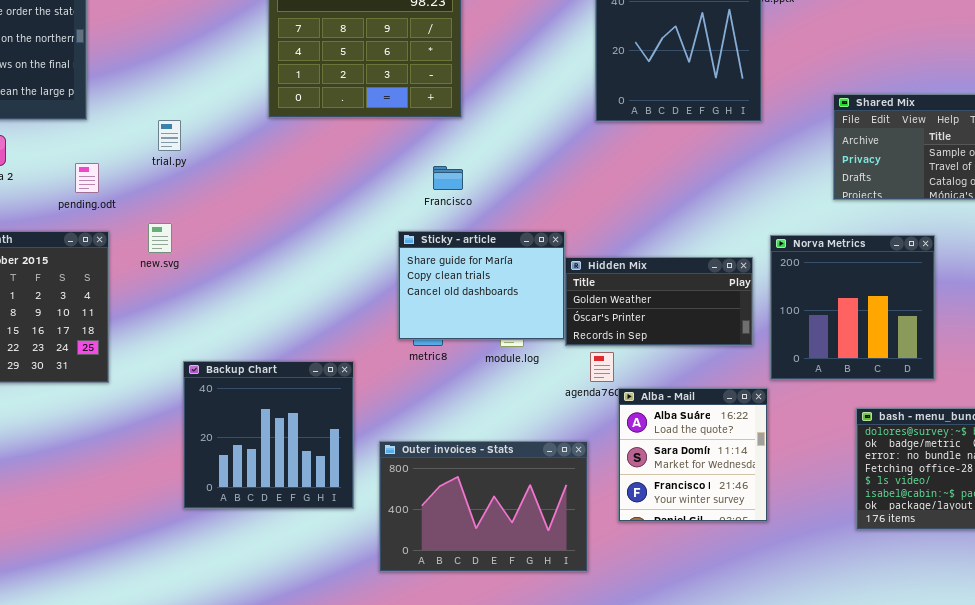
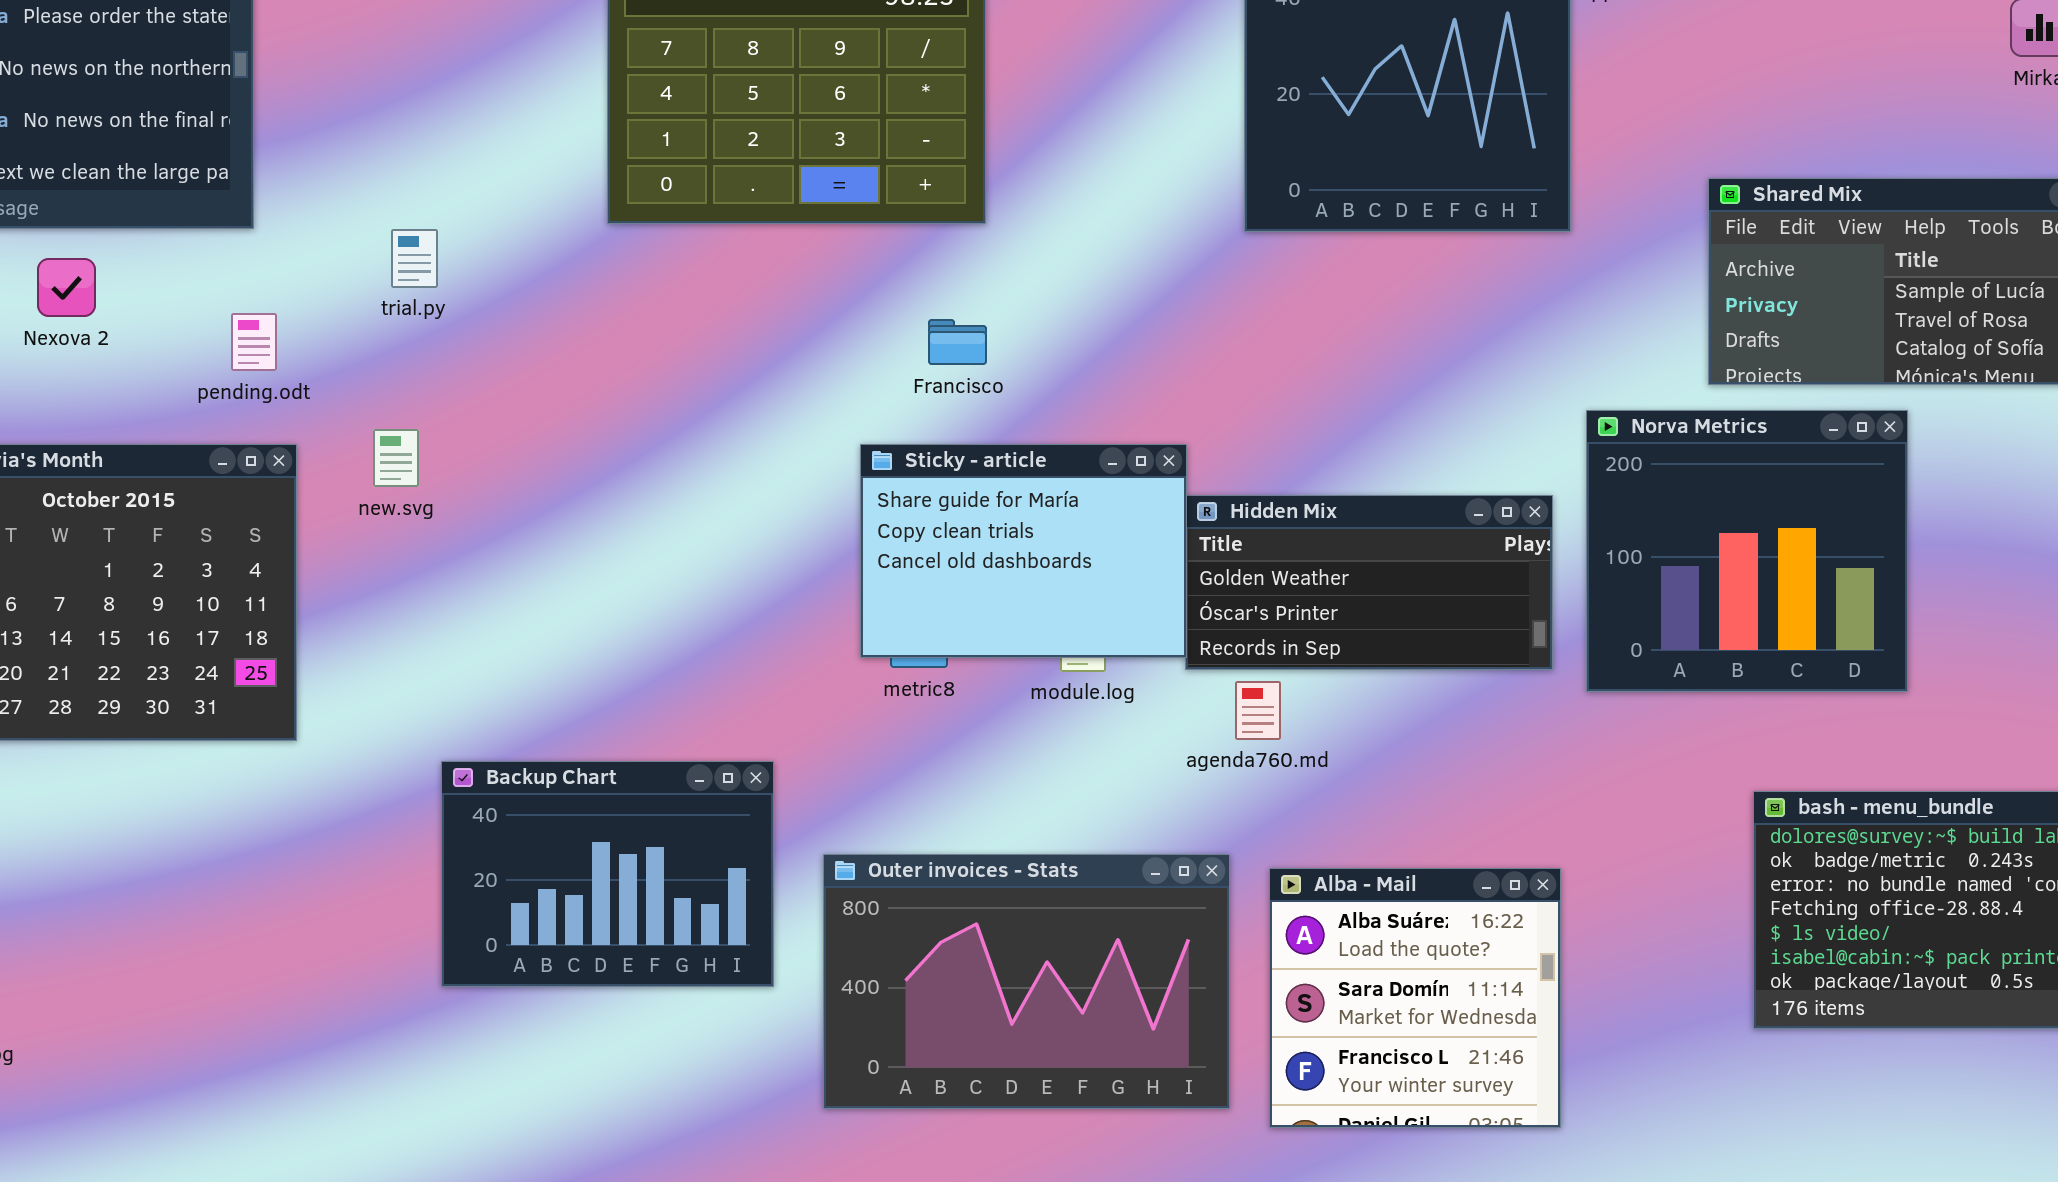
Norva Metrics: [770,235,935,380] -> [1586,410,1908,692], moved
Backup Chart: [183,361,354,509] -> [441,761,774,987], resized
Alba - Mail: [618,388,768,522] -> [1269,868,1561,1128], moved

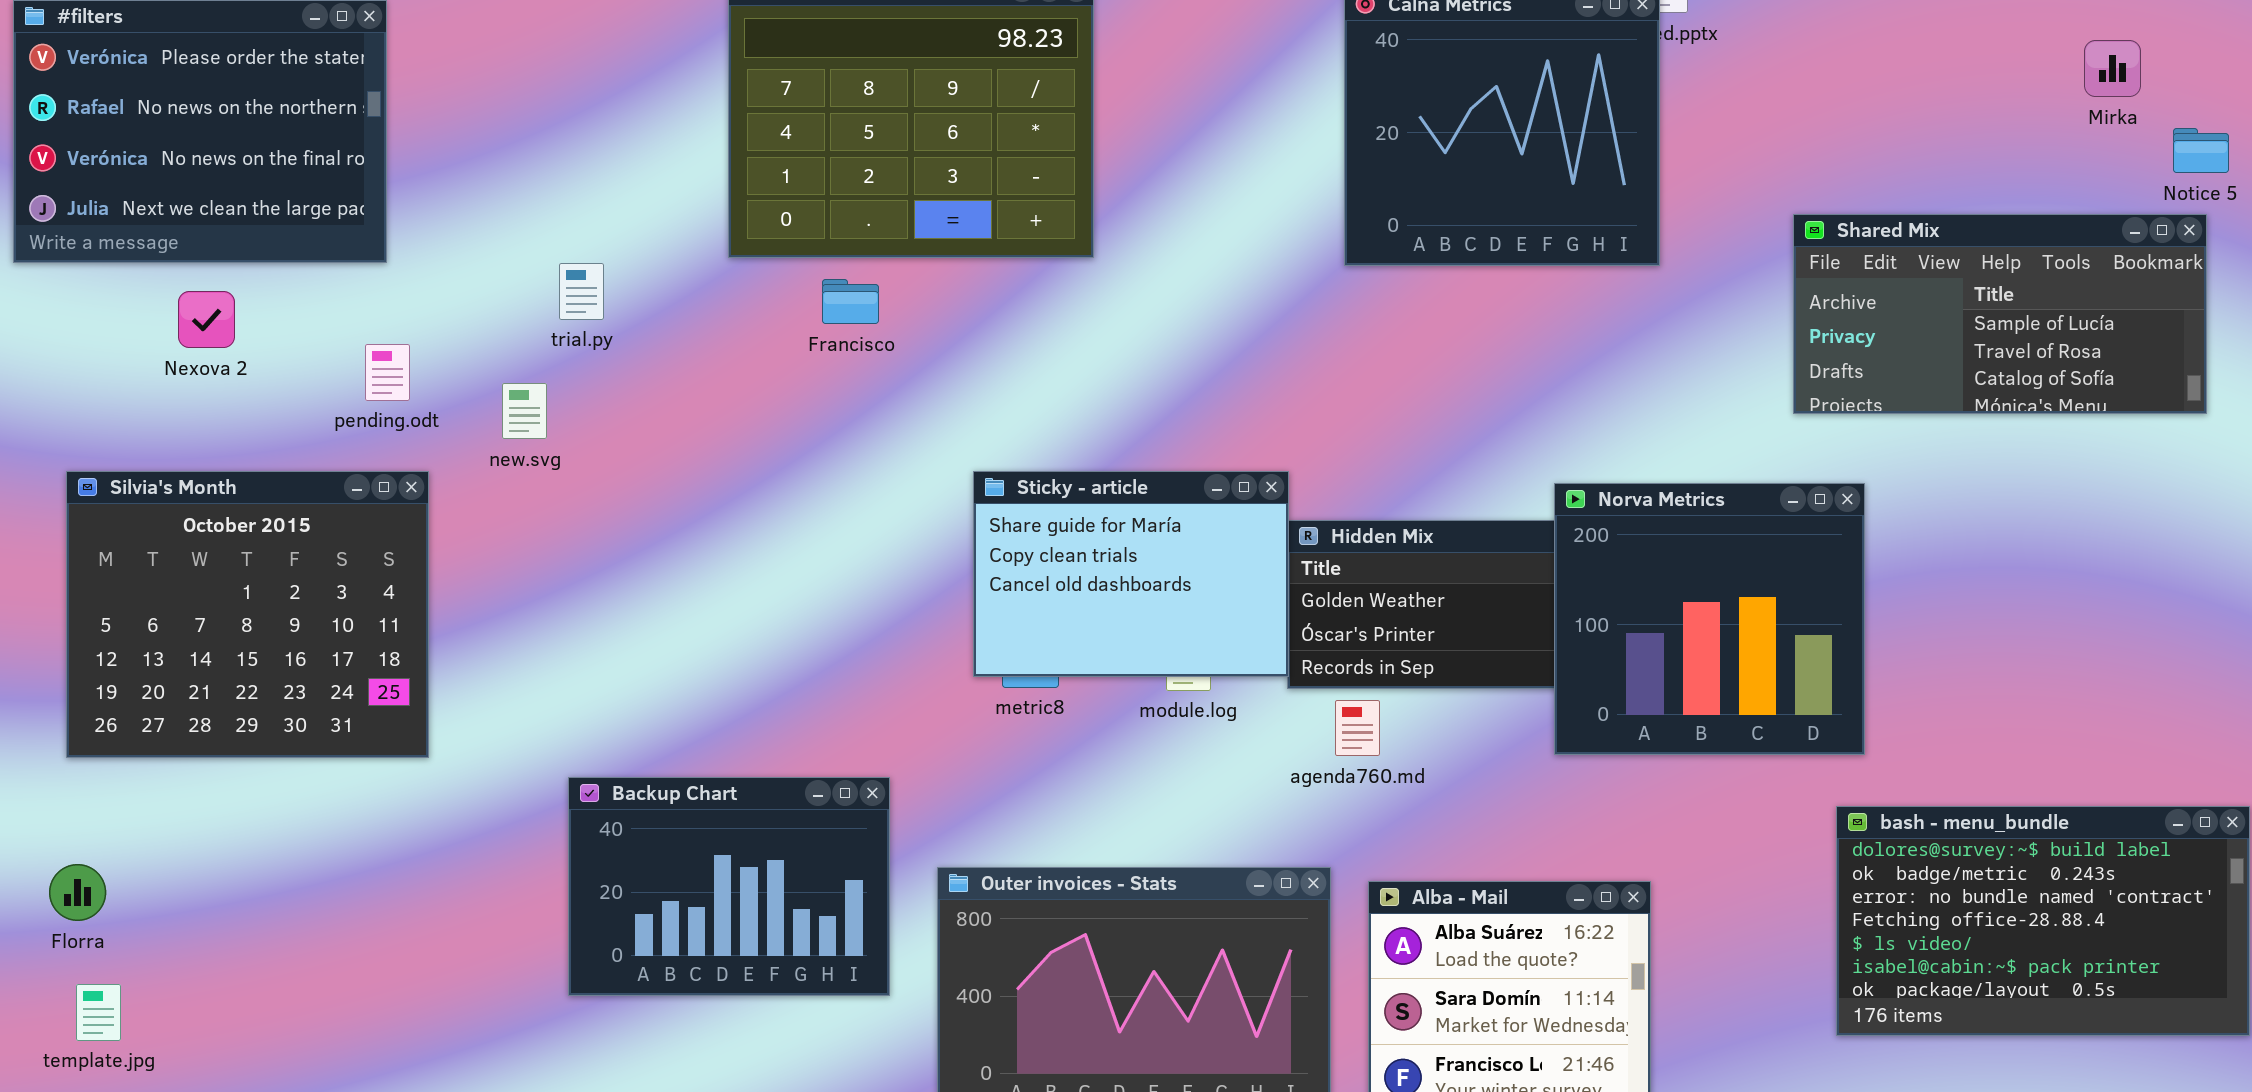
trial.py: [391,229,438,288] -> [559,263,604,320], moved
Francisco: [928,319,987,365] -> [822,279,879,324], moved
Norva Metrics: [1586,410,1908,692] -> [1554,483,1865,755], moved
new.svg: [373,429,419,487] -> [502,383,547,439], moved

